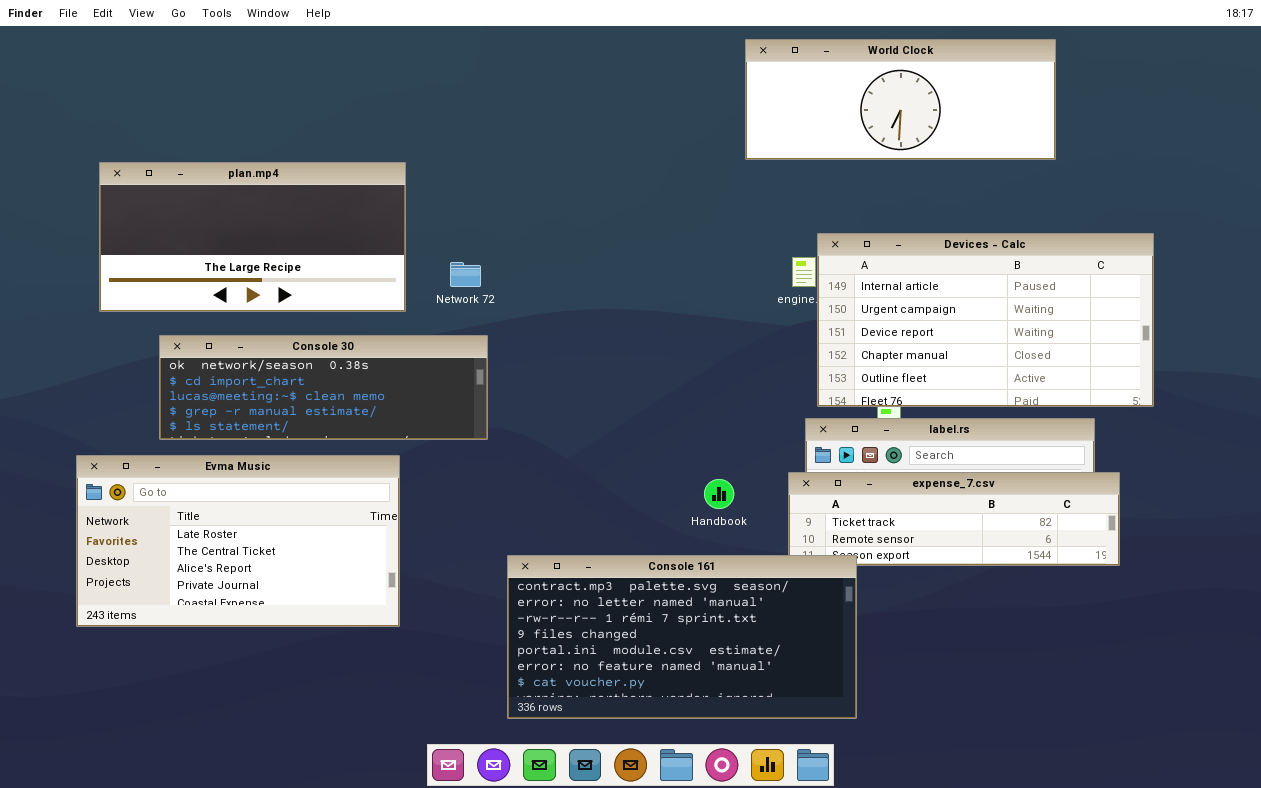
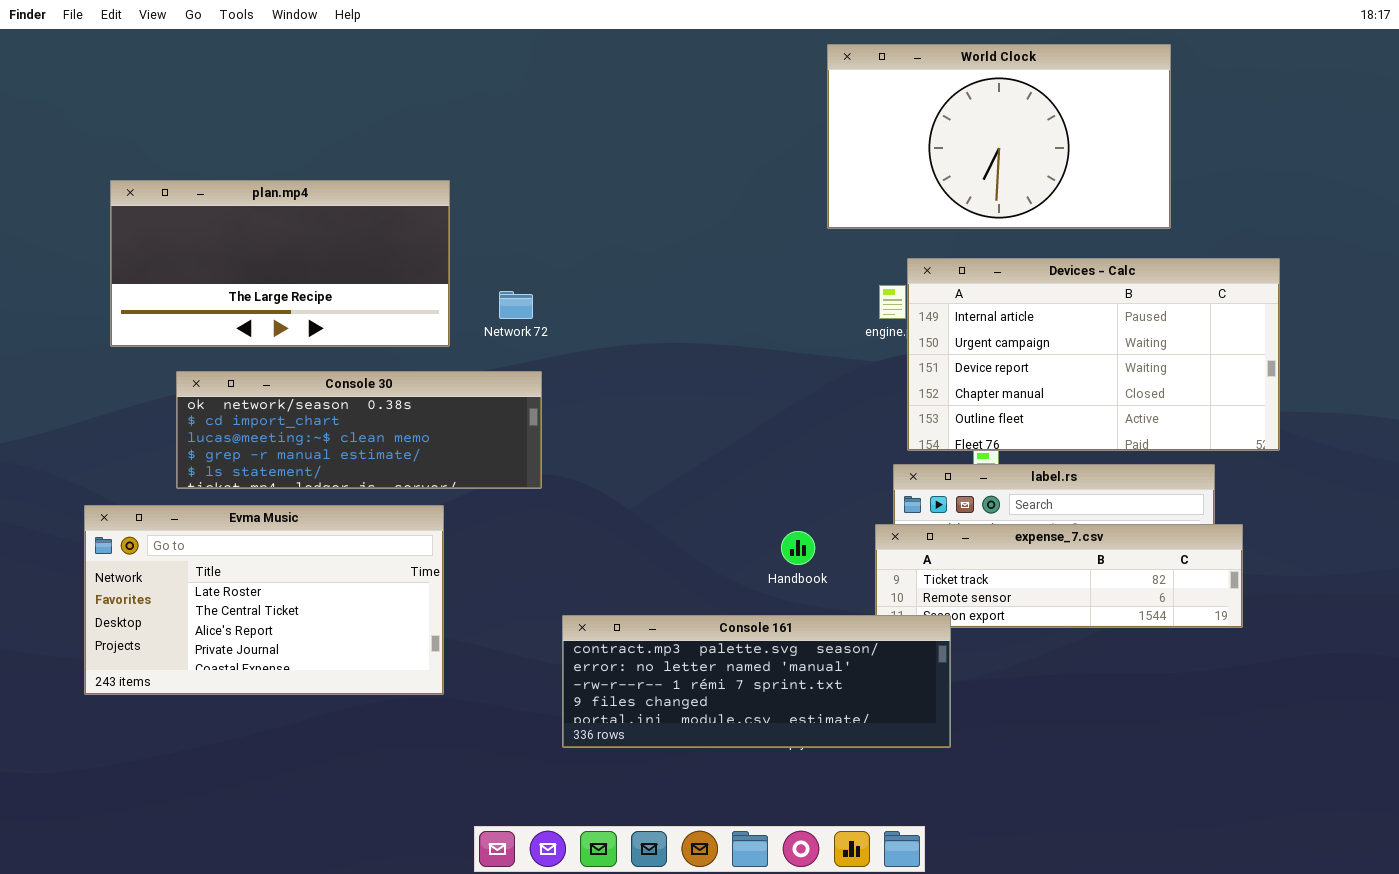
World Clock: [745,39,1056,160] -> [827,44,1171,229], resized
Console 161: [507,555,857,719] -> [562,615,951,748], resized

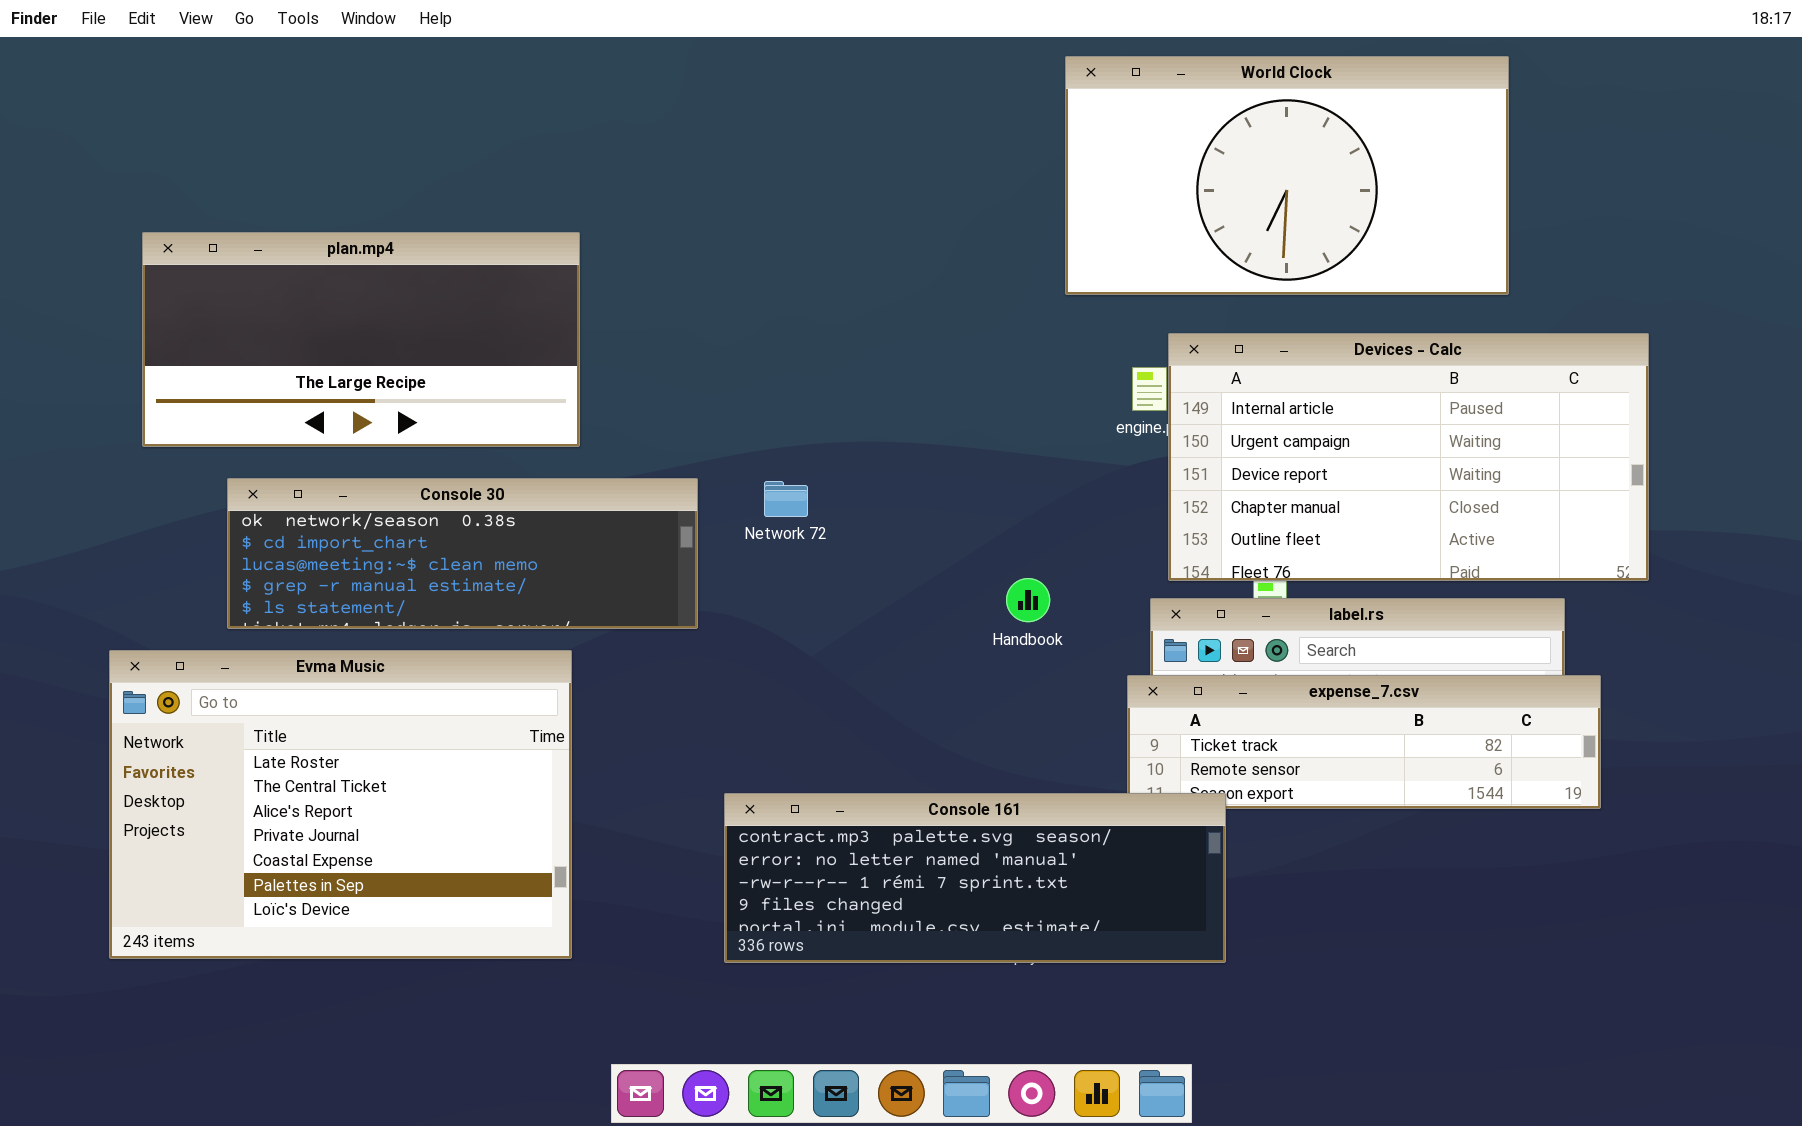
Network 72: [499,291,533,319] -> [764,481,808,517], moved
Evma Music: [84,505,444,695] -> [109,650,572,959], resized
Handbook: [781,531,815,565] -> [1006,578,1050,622], moved

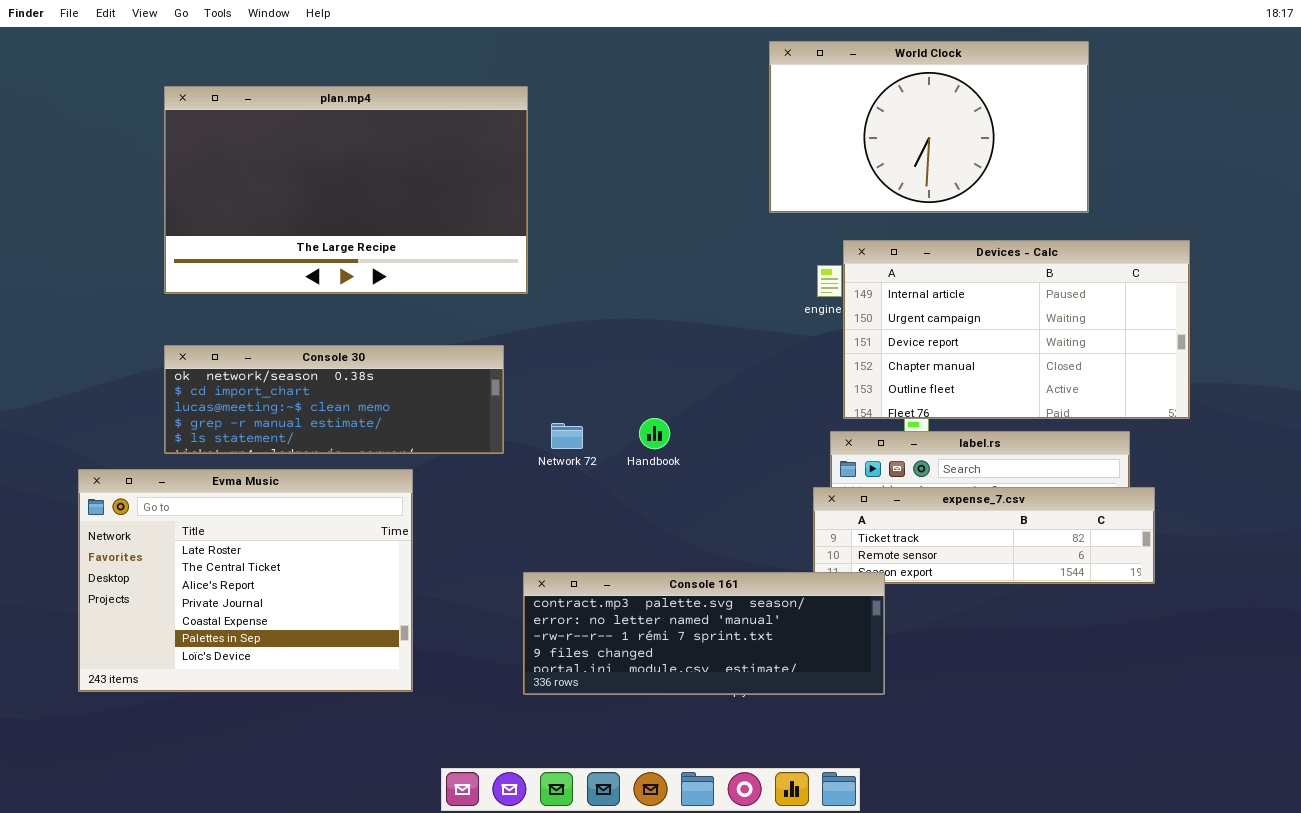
plan.mp4: [142,232,580,447] -> [164,86,528,294], moved, resized
Network 72: [764,481,808,517] -> [551,423,583,449], moved
Handbook: [1006,578,1050,622] -> [639,418,670,449], moved

